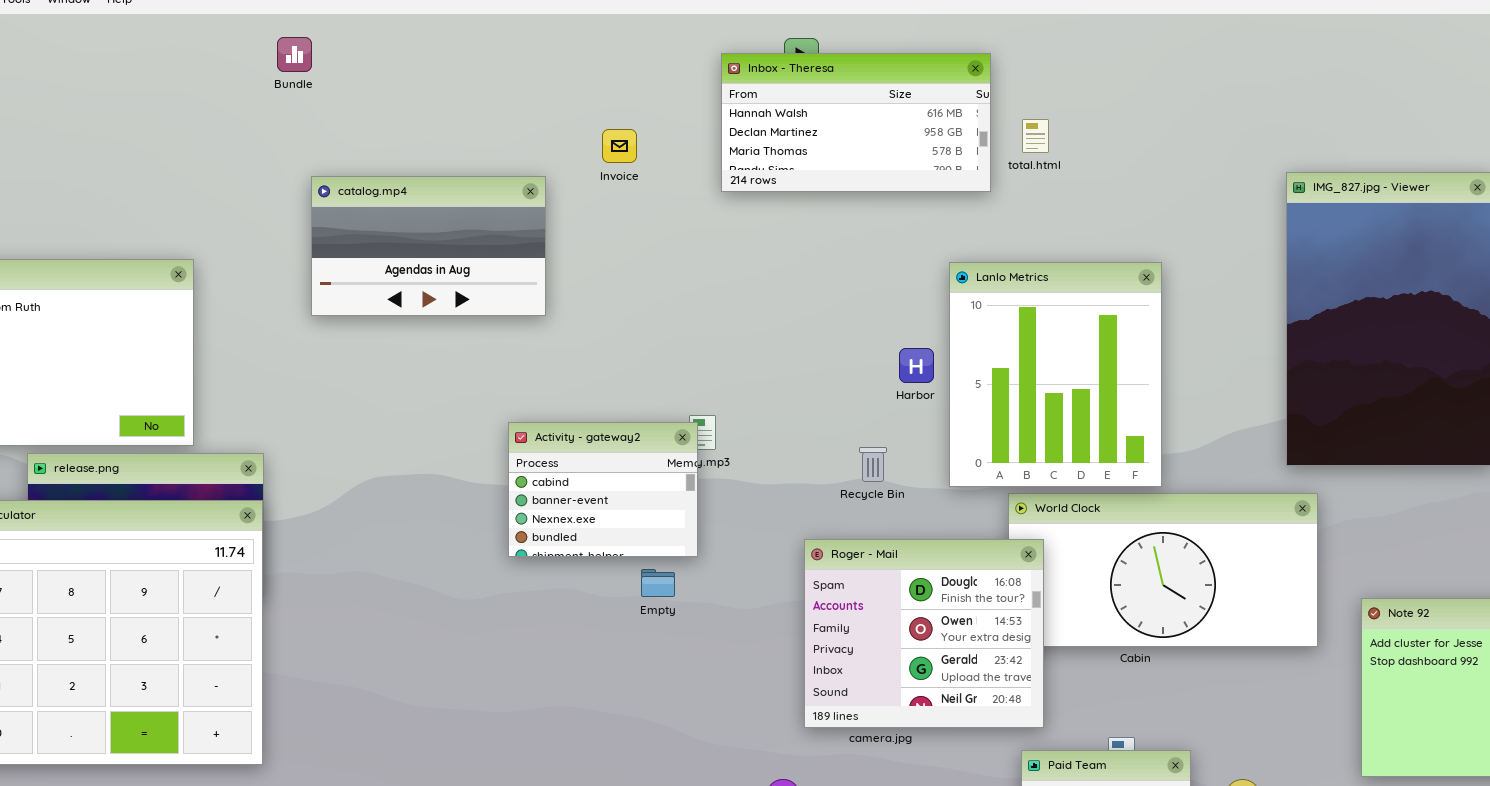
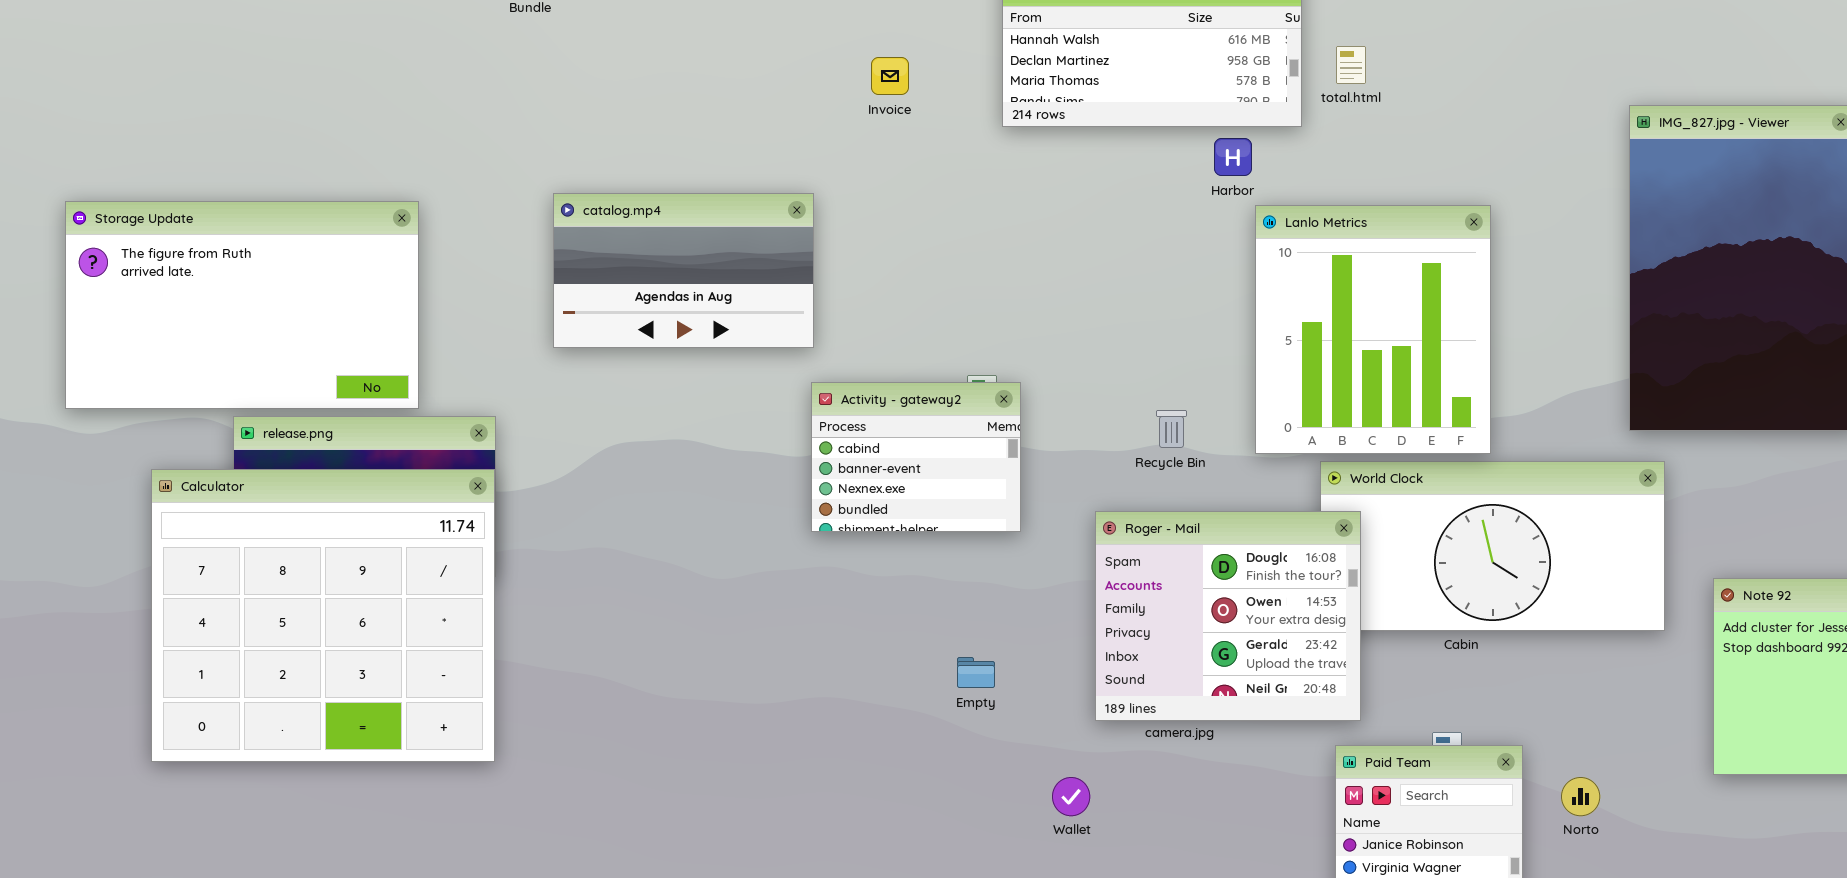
catalog.mp4: [311,176,546,316] -> [553,193,814,348], moved
Harbor: [899,348,934,383] -> [1214,138,1252,176], moved
Activity - gateway2: [508,422,698,557] -> [811,382,1021,532], moved
Empty: [641,569,675,597] -> [957,657,995,688], moved

